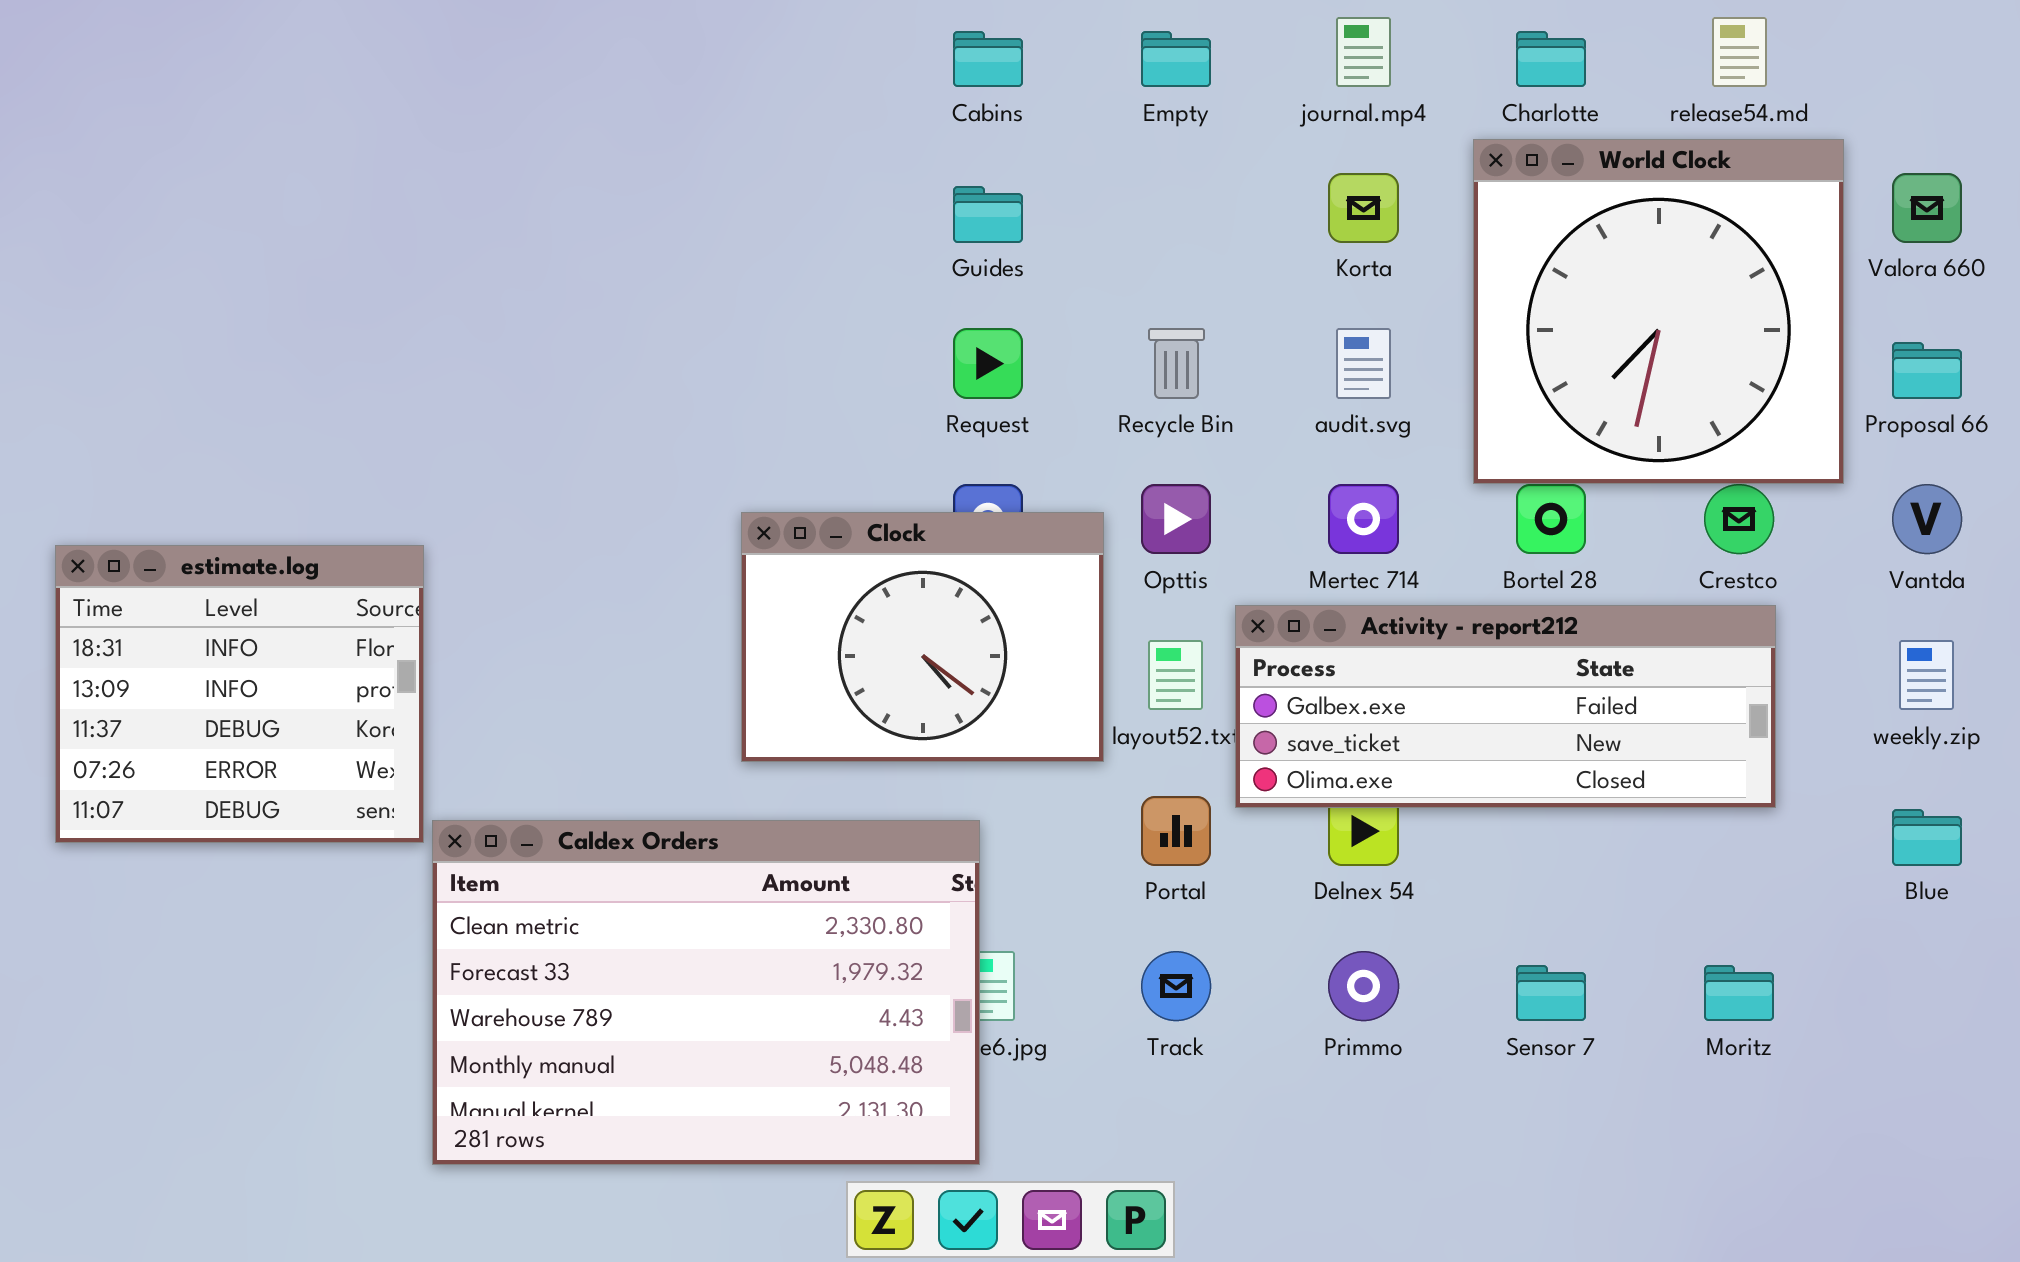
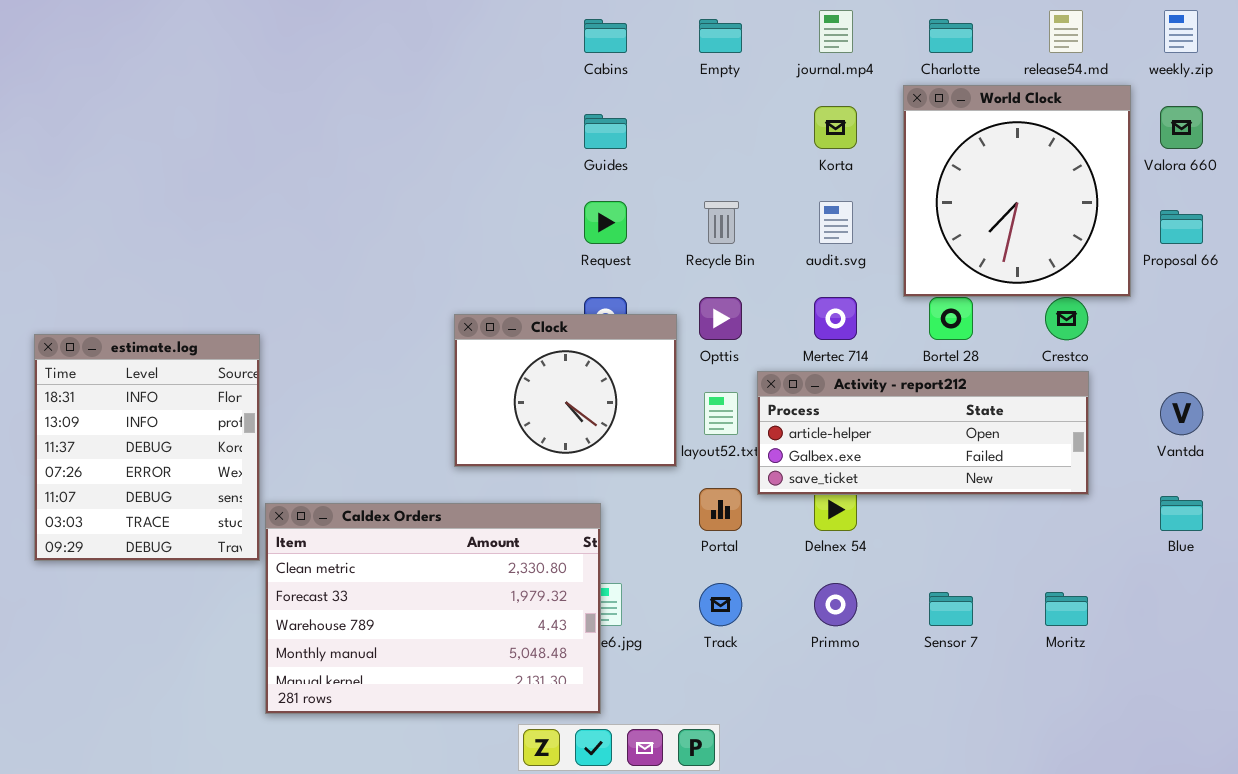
Vantda: [1892,484,1962,554] -> [1160,392,1203,435], moved
estimate.log: [55,545,424,843] -> [34,334,260,561], resized
Activity - report212: [1235,605,1776,808] -> [757,371,1089,495], scrolled up 1 row
weekly.zip: [1899,640,1954,710] -> [1164,10,1198,53], moved

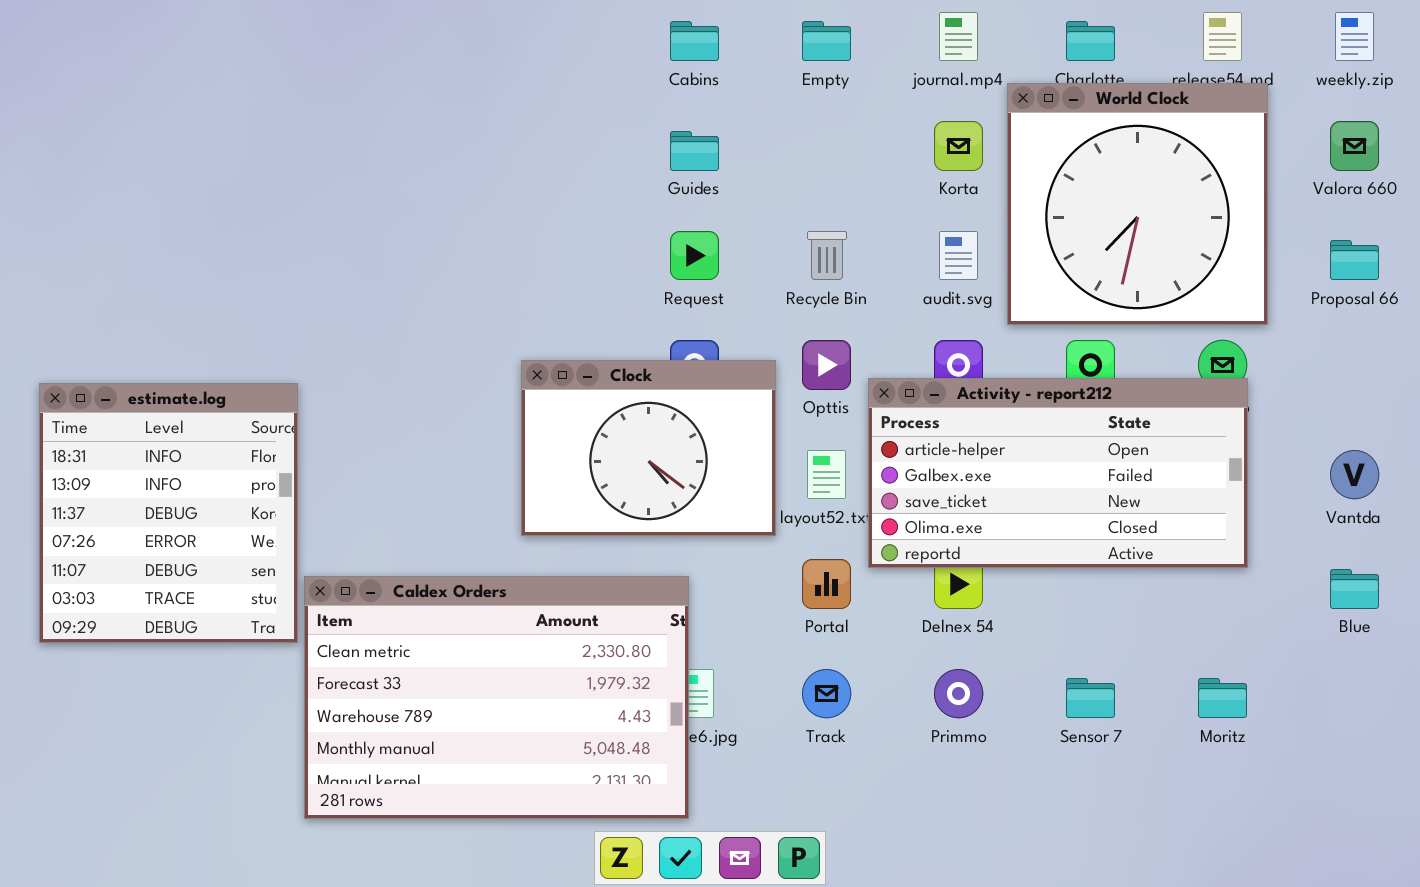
World Clock: [903,85,1131,297] -> [1007,83,1268,325], moved
Activity - report212: [757,371,1089,495] -> [868,378,1248,568], resized

